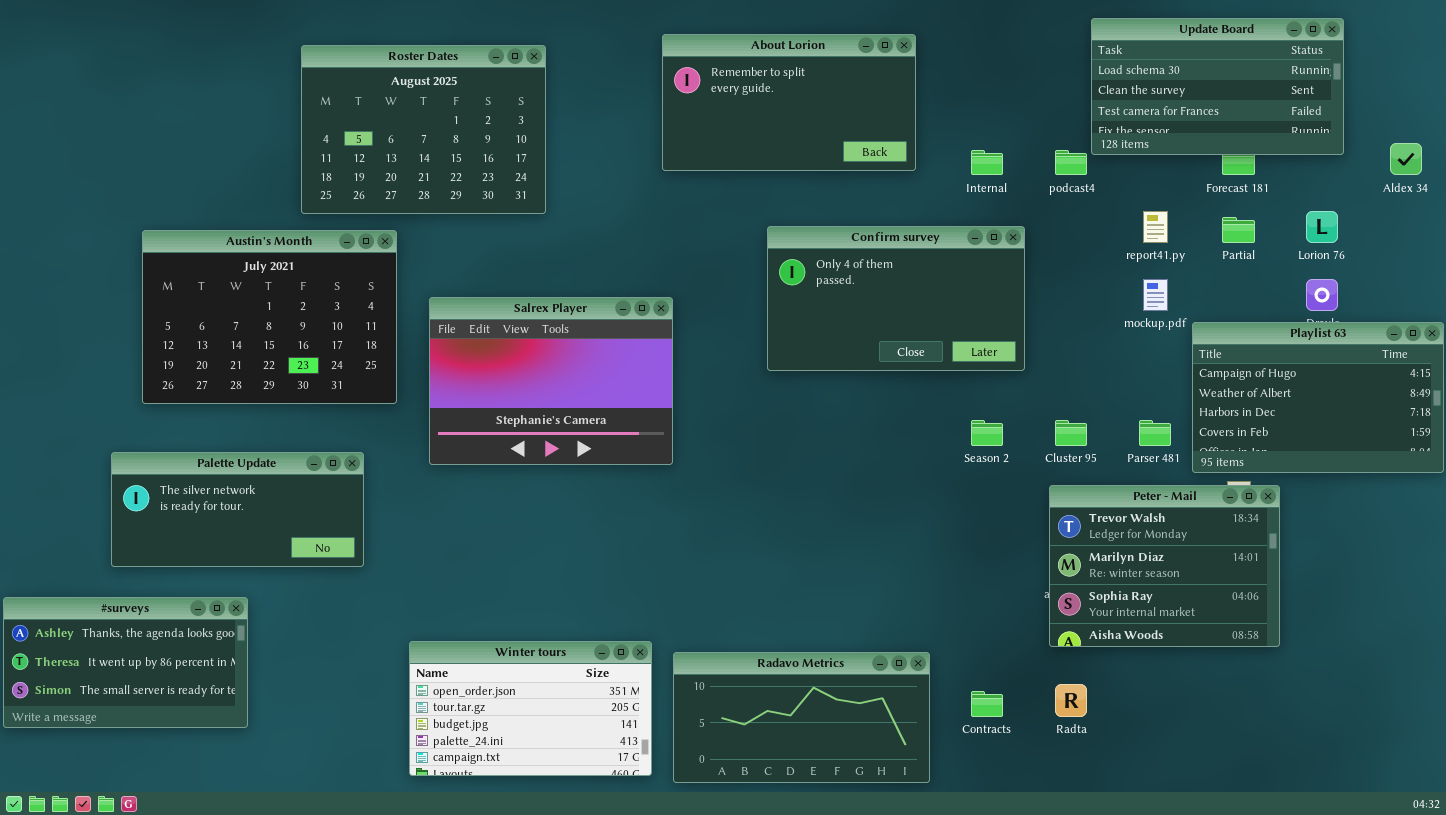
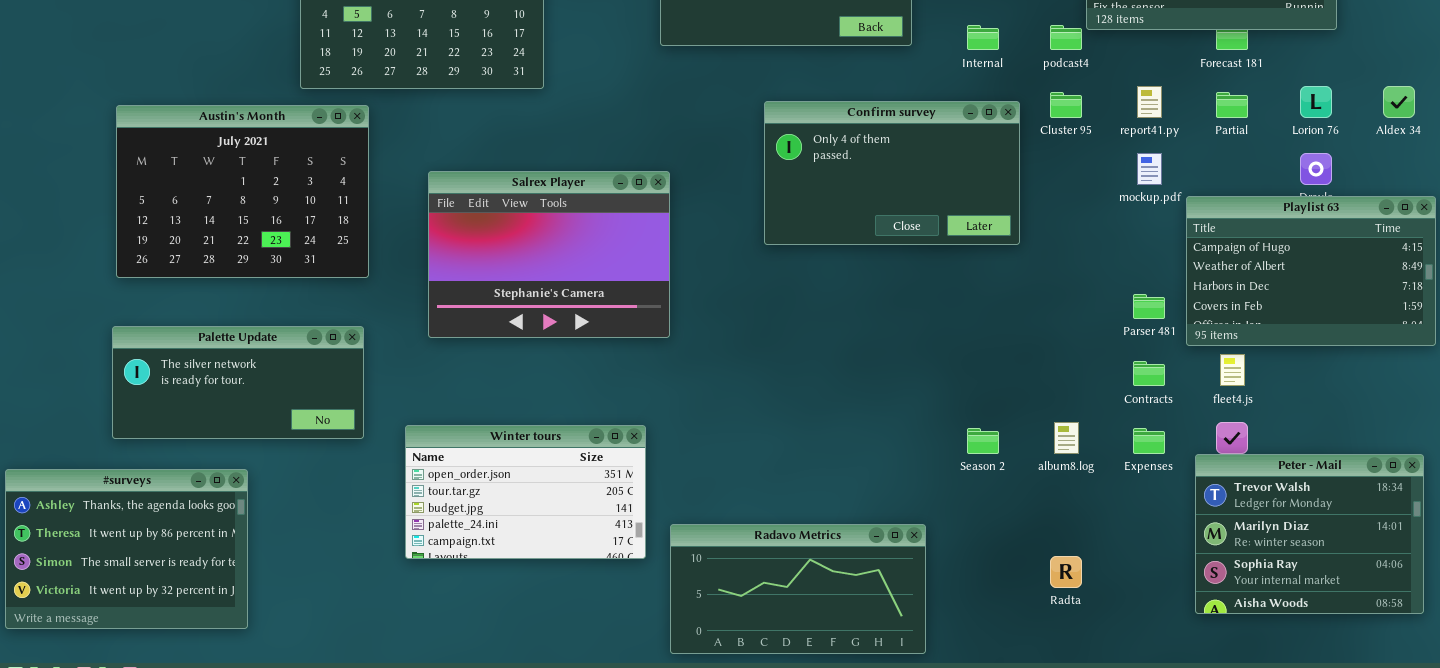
Aldex 34: [1390,143,1422,175] -> [1383,86,1415,118], moved
Austin's Month: [142,230,397,404] -> [116,105,369,278], moved
Season 2: [971,420,1003,446] -> [967,428,999,454], moved
Cluster 95: [1055,420,1087,446] -> [1050,92,1082,118], moved
Peter - Mail: [1049,485,1280,647] -> [1195,454,1424,614], moved
#surveys: [3,597,248,728] -> [5,469,248,629], resized
Winter tours: [409,641,652,776] -> [405,425,646,559], moved
Contracts: [971,691,1003,717] -> [1133,361,1165,386], moved

